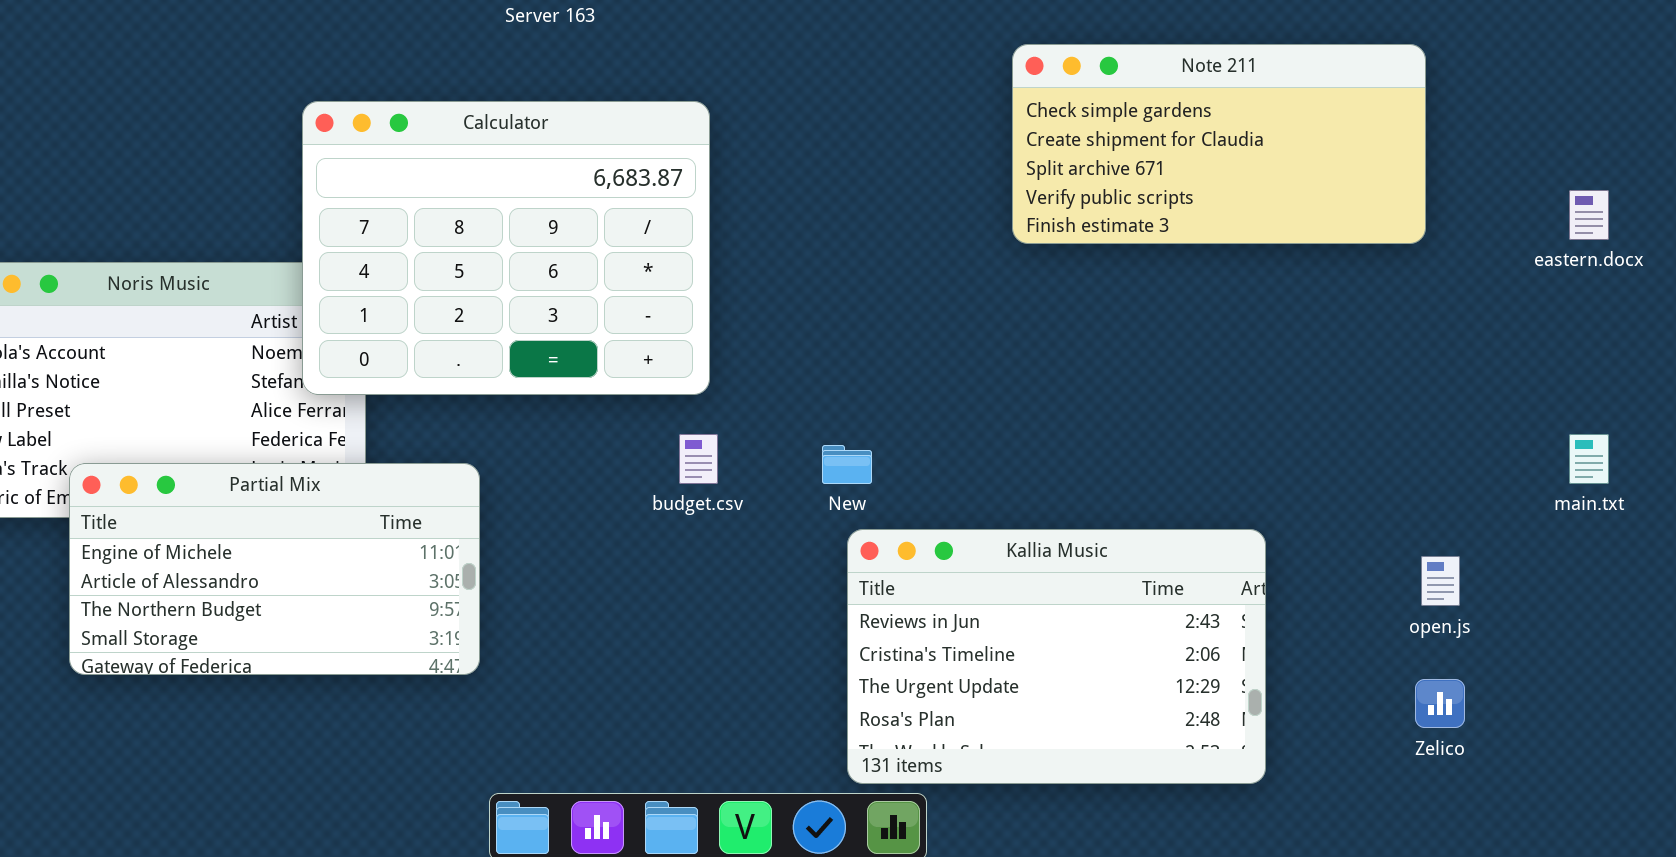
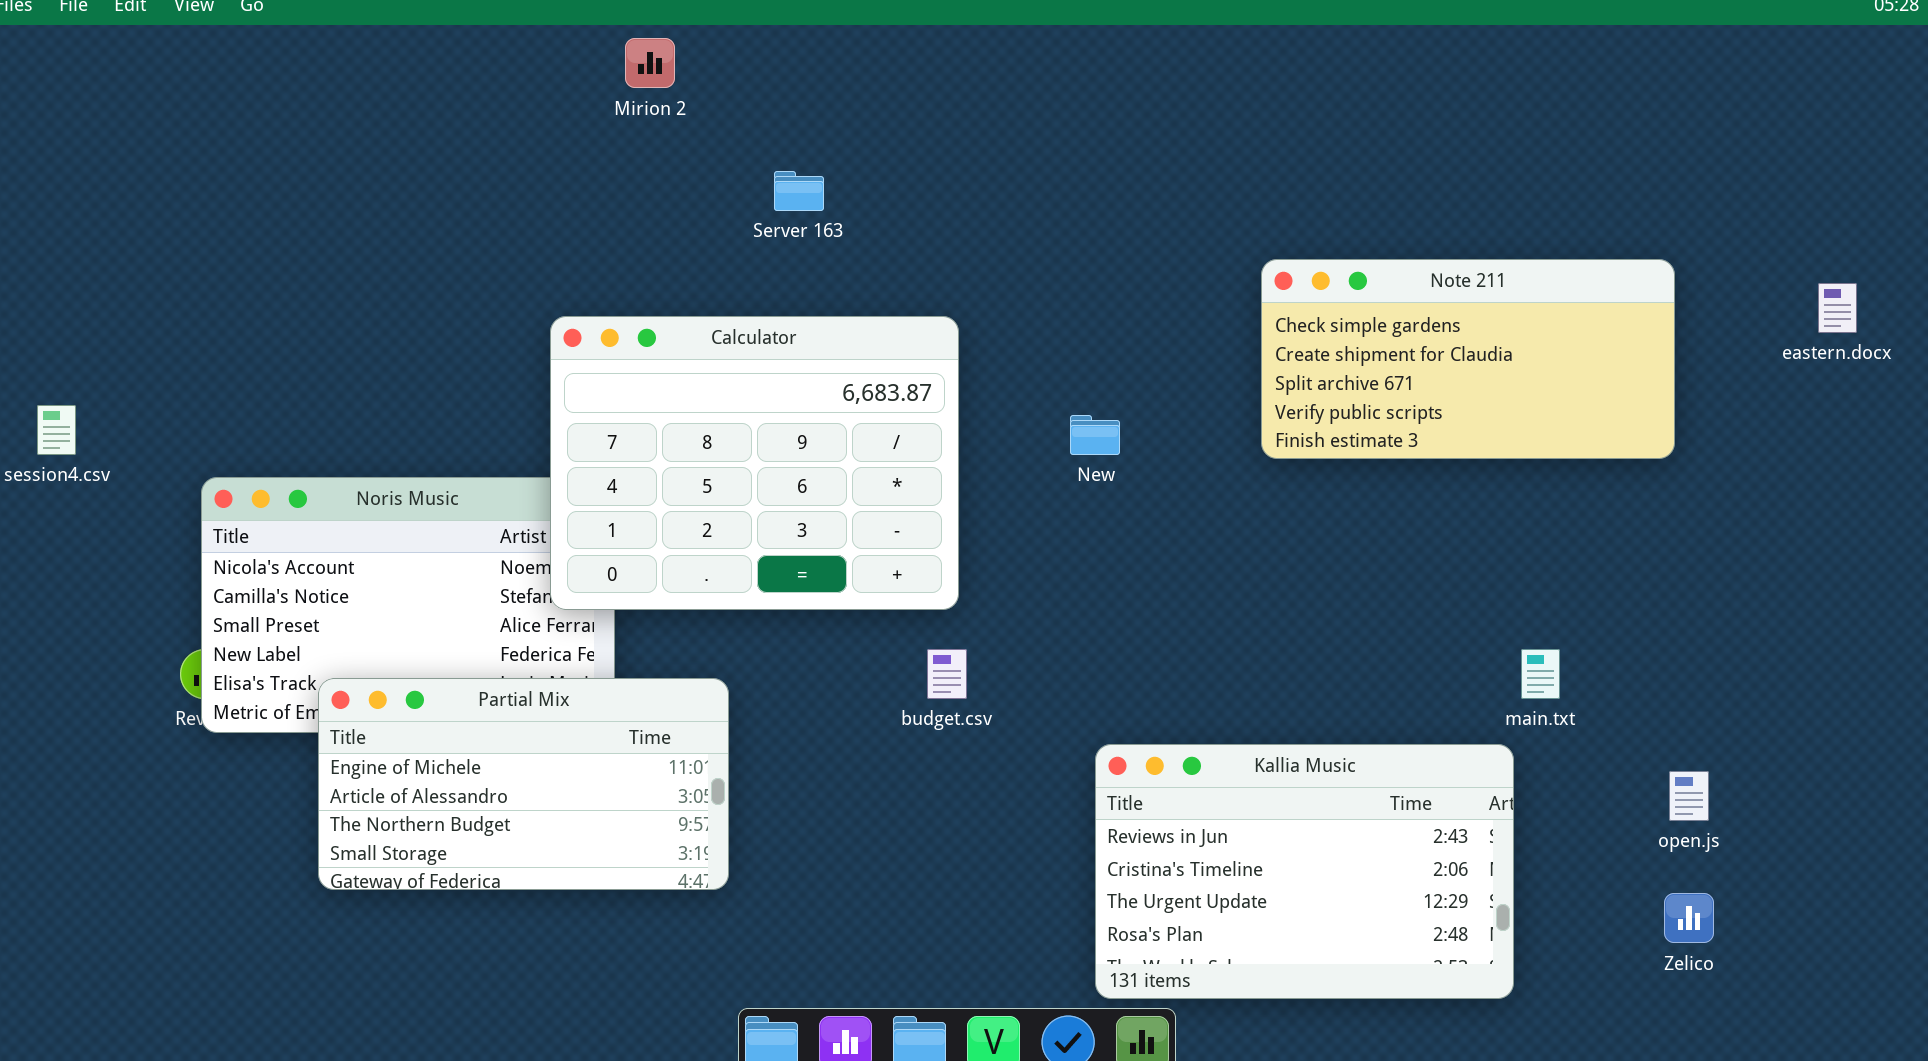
eastern.docx: [1569,190,1609,240] -> [1818,283,1857,333], moved
main.txt: [1569,434,1609,484] -> [1521,649,1560,699], moved
New: [822,445,872,484] -> [1070,415,1120,455], moved

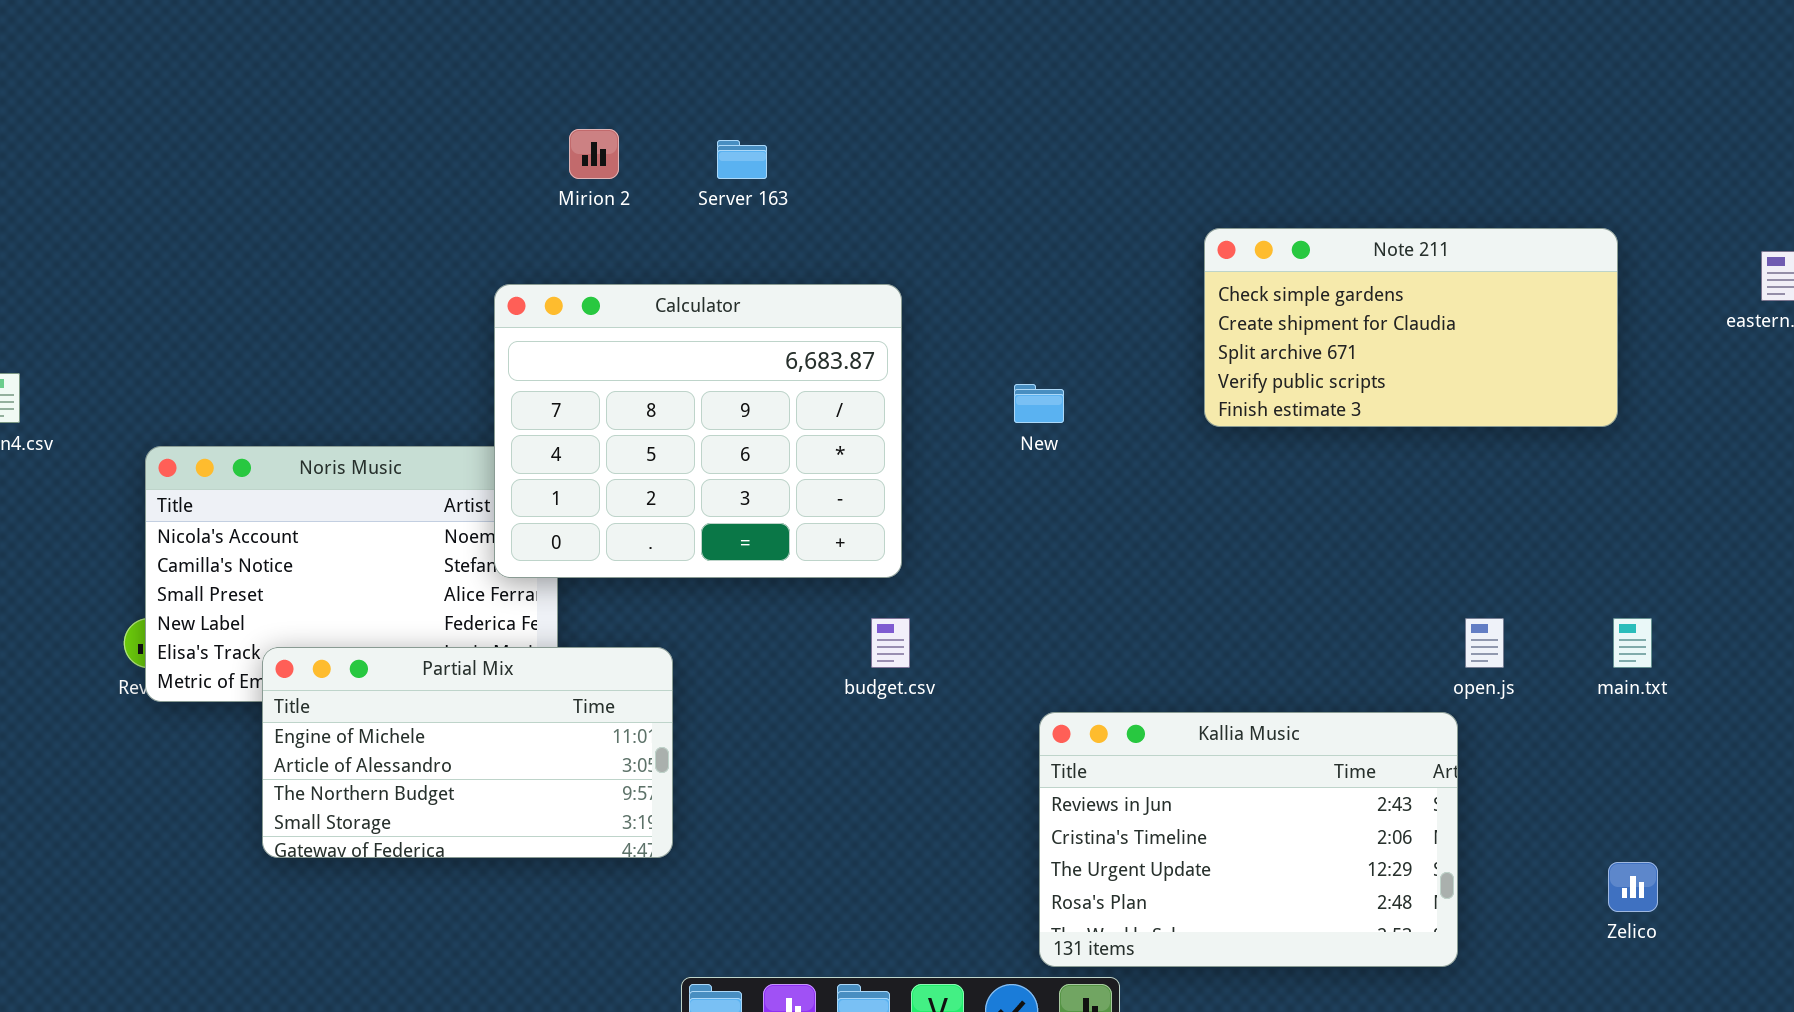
Mirion 2: [625,38,675,88] -> [569,129,619,179], moved
main.txt: [1521,649,1560,699] -> [1613,618,1652,668], moved
open.js: [1669,771,1709,821] -> [1465,618,1504,668], moved

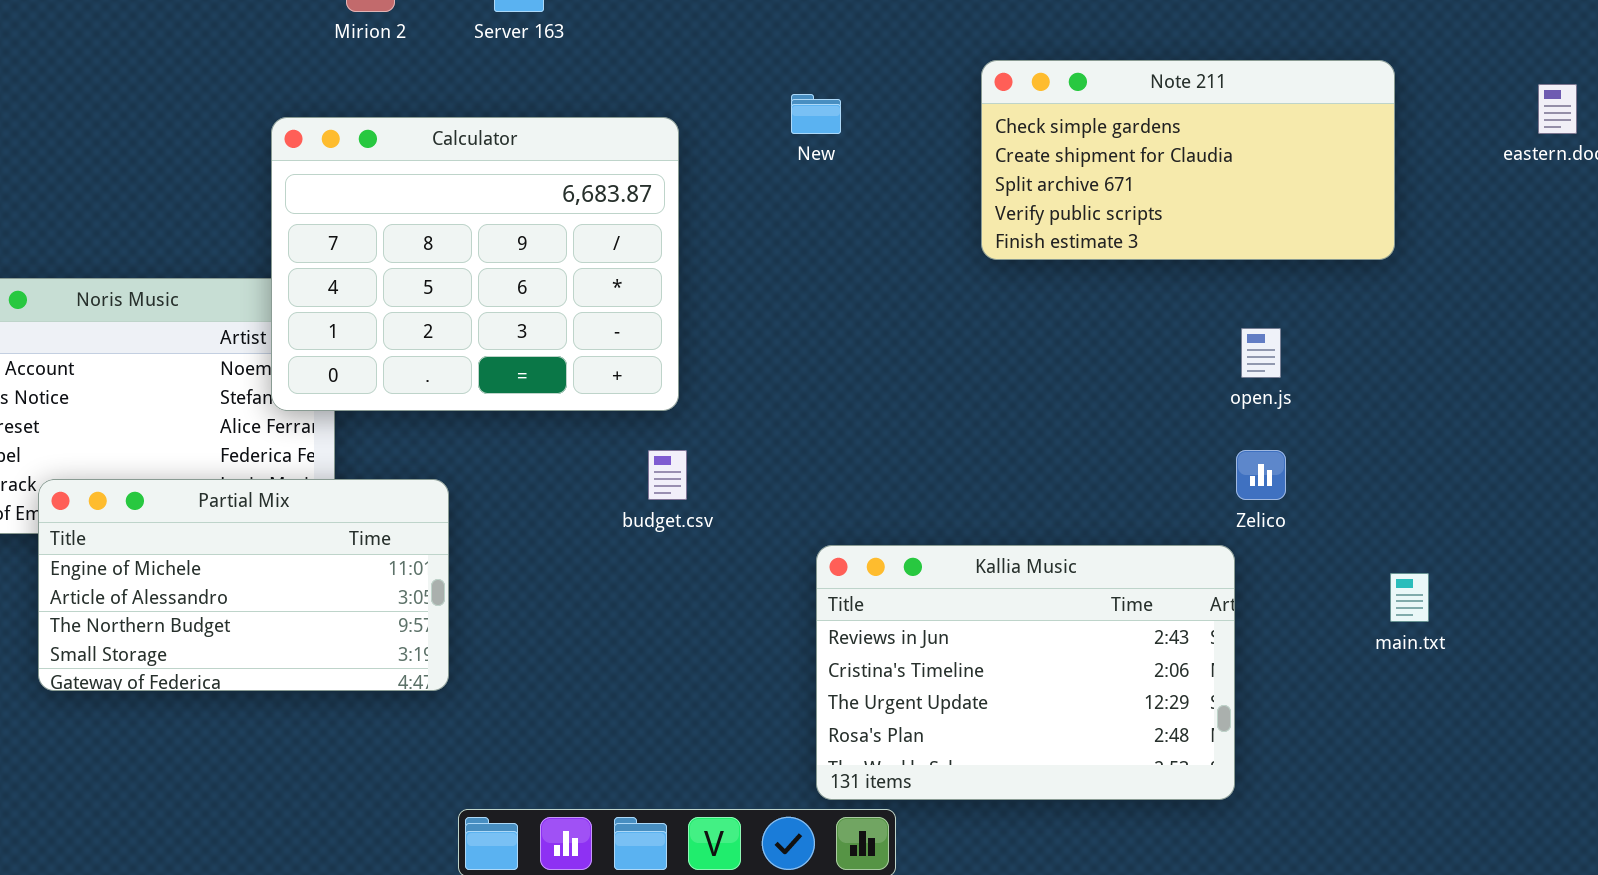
New: [1014,384,1064,423] -> [791,94,841,134], moved
open.js: [1465,618,1504,668] -> [1241,328,1281,378], moved
main.txt: [1613,618,1652,668] -> [1390,573,1429,622], moved
Zelico: [1608,862,1658,912] -> [1236,450,1286,500], moved

